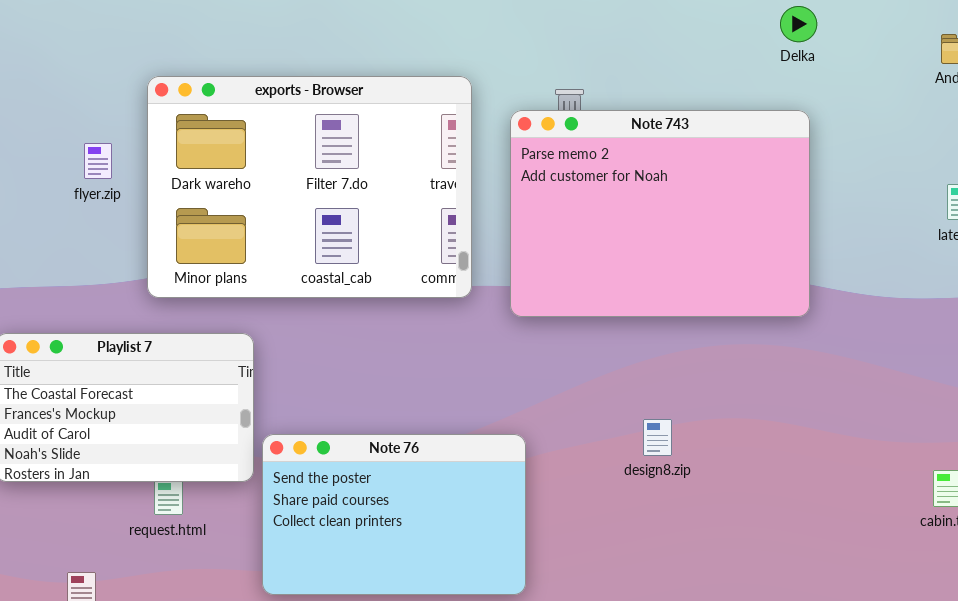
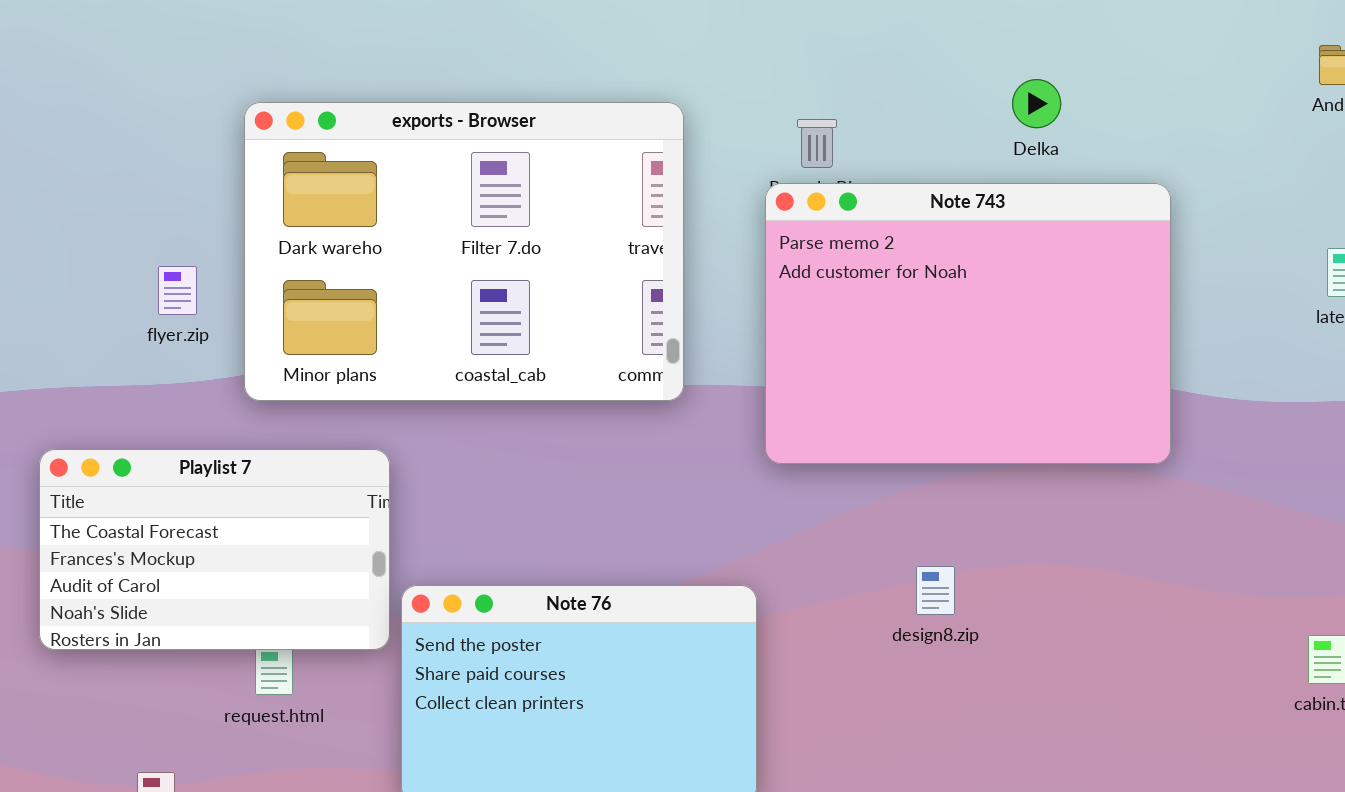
Delka: [780,6,817,42] -> [1012,79,1061,128], moved
Note 743: [510,110,810,317] -> [765,183,1171,464], moved
flyer.zip: [84,143,112,179] -> [158,266,197,315], moved

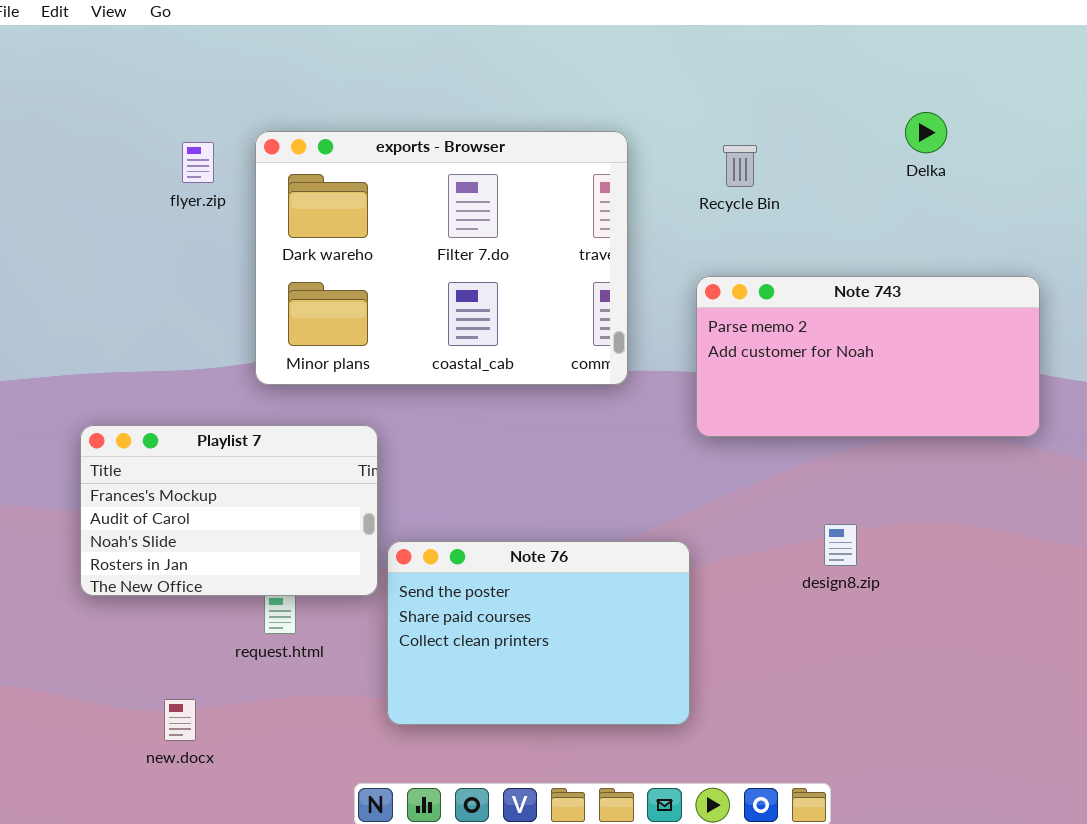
Note 743: [765,183,1171,464] -> [696,276,1040,437], resized
flyer.zip: [158,266,197,315] -> [182,142,214,183], moved
Playlist 7: [39,449,390,650] -> [80,425,378,596], scrolled down 1 row

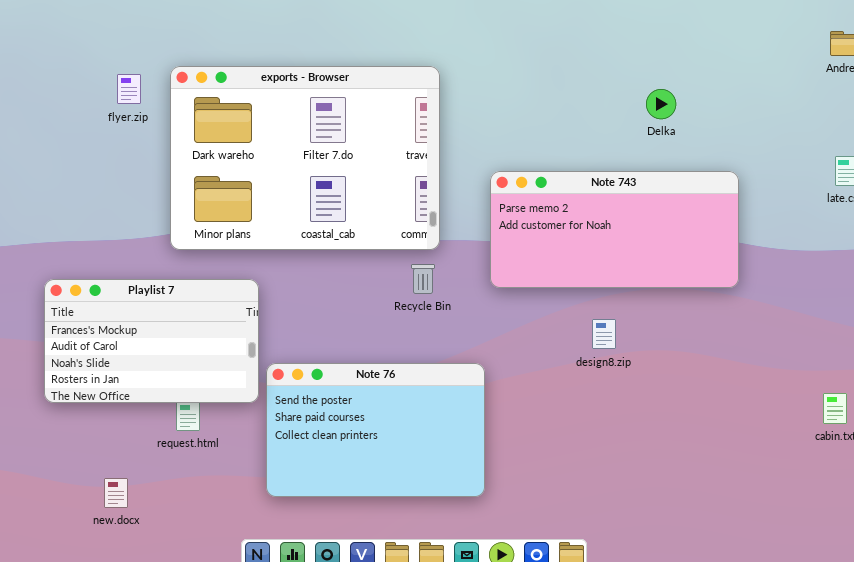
Delka: [905,112,947,153] -> [646,89,676,119], moved
Recycle Bin: [723,145,757,187] -> [411,264,435,294], moved
design8.zip: [824,524,857,566] -> [592,319,616,349], moved

